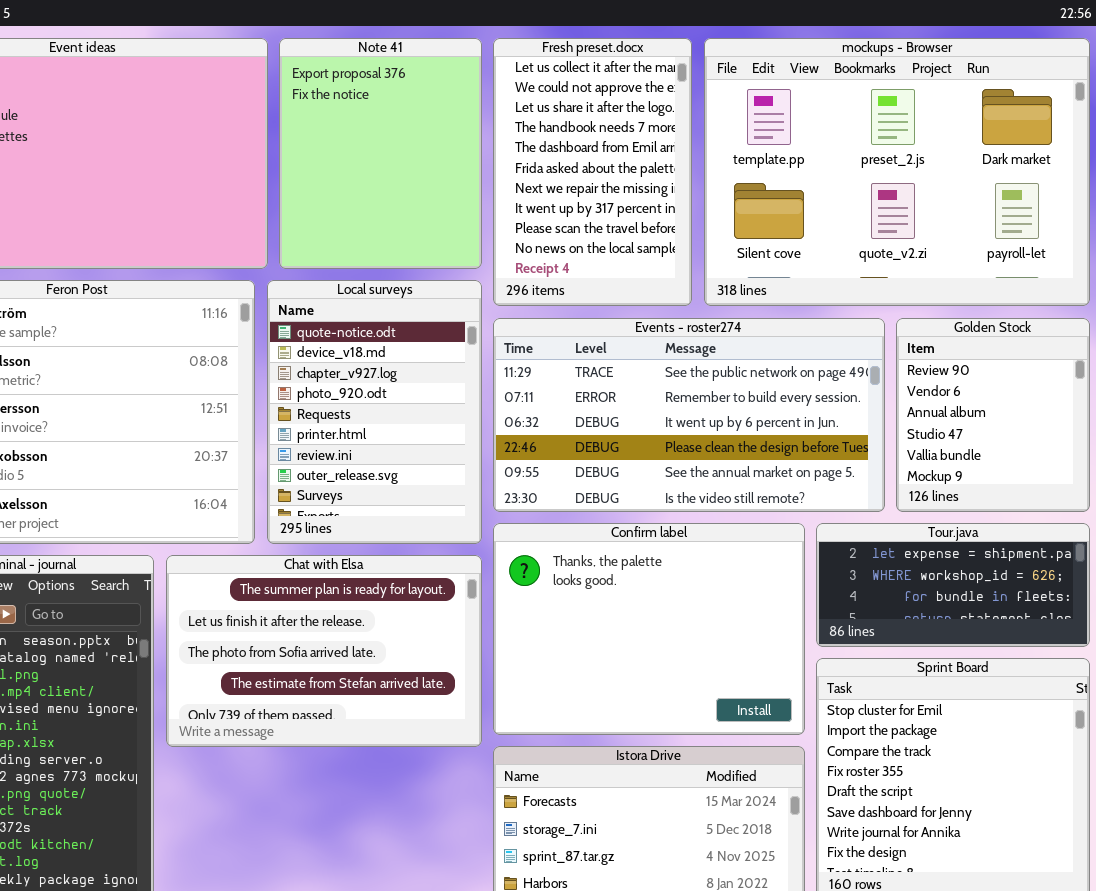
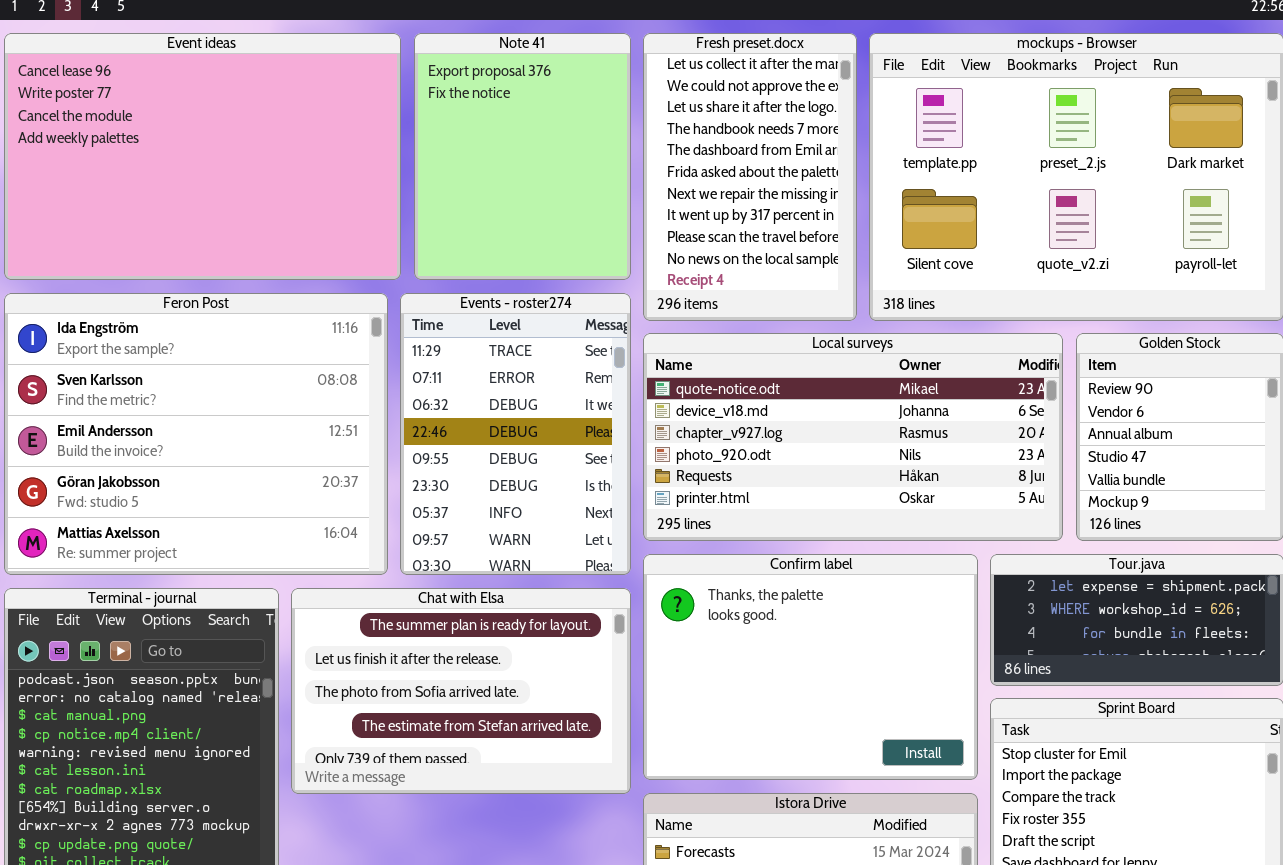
Local surveys: [267,280,482,544] -> [643,333,1063,541], moved, resized
Events - roster274: [493,318,885,512] -> [400,293,631,575], moved, resized

